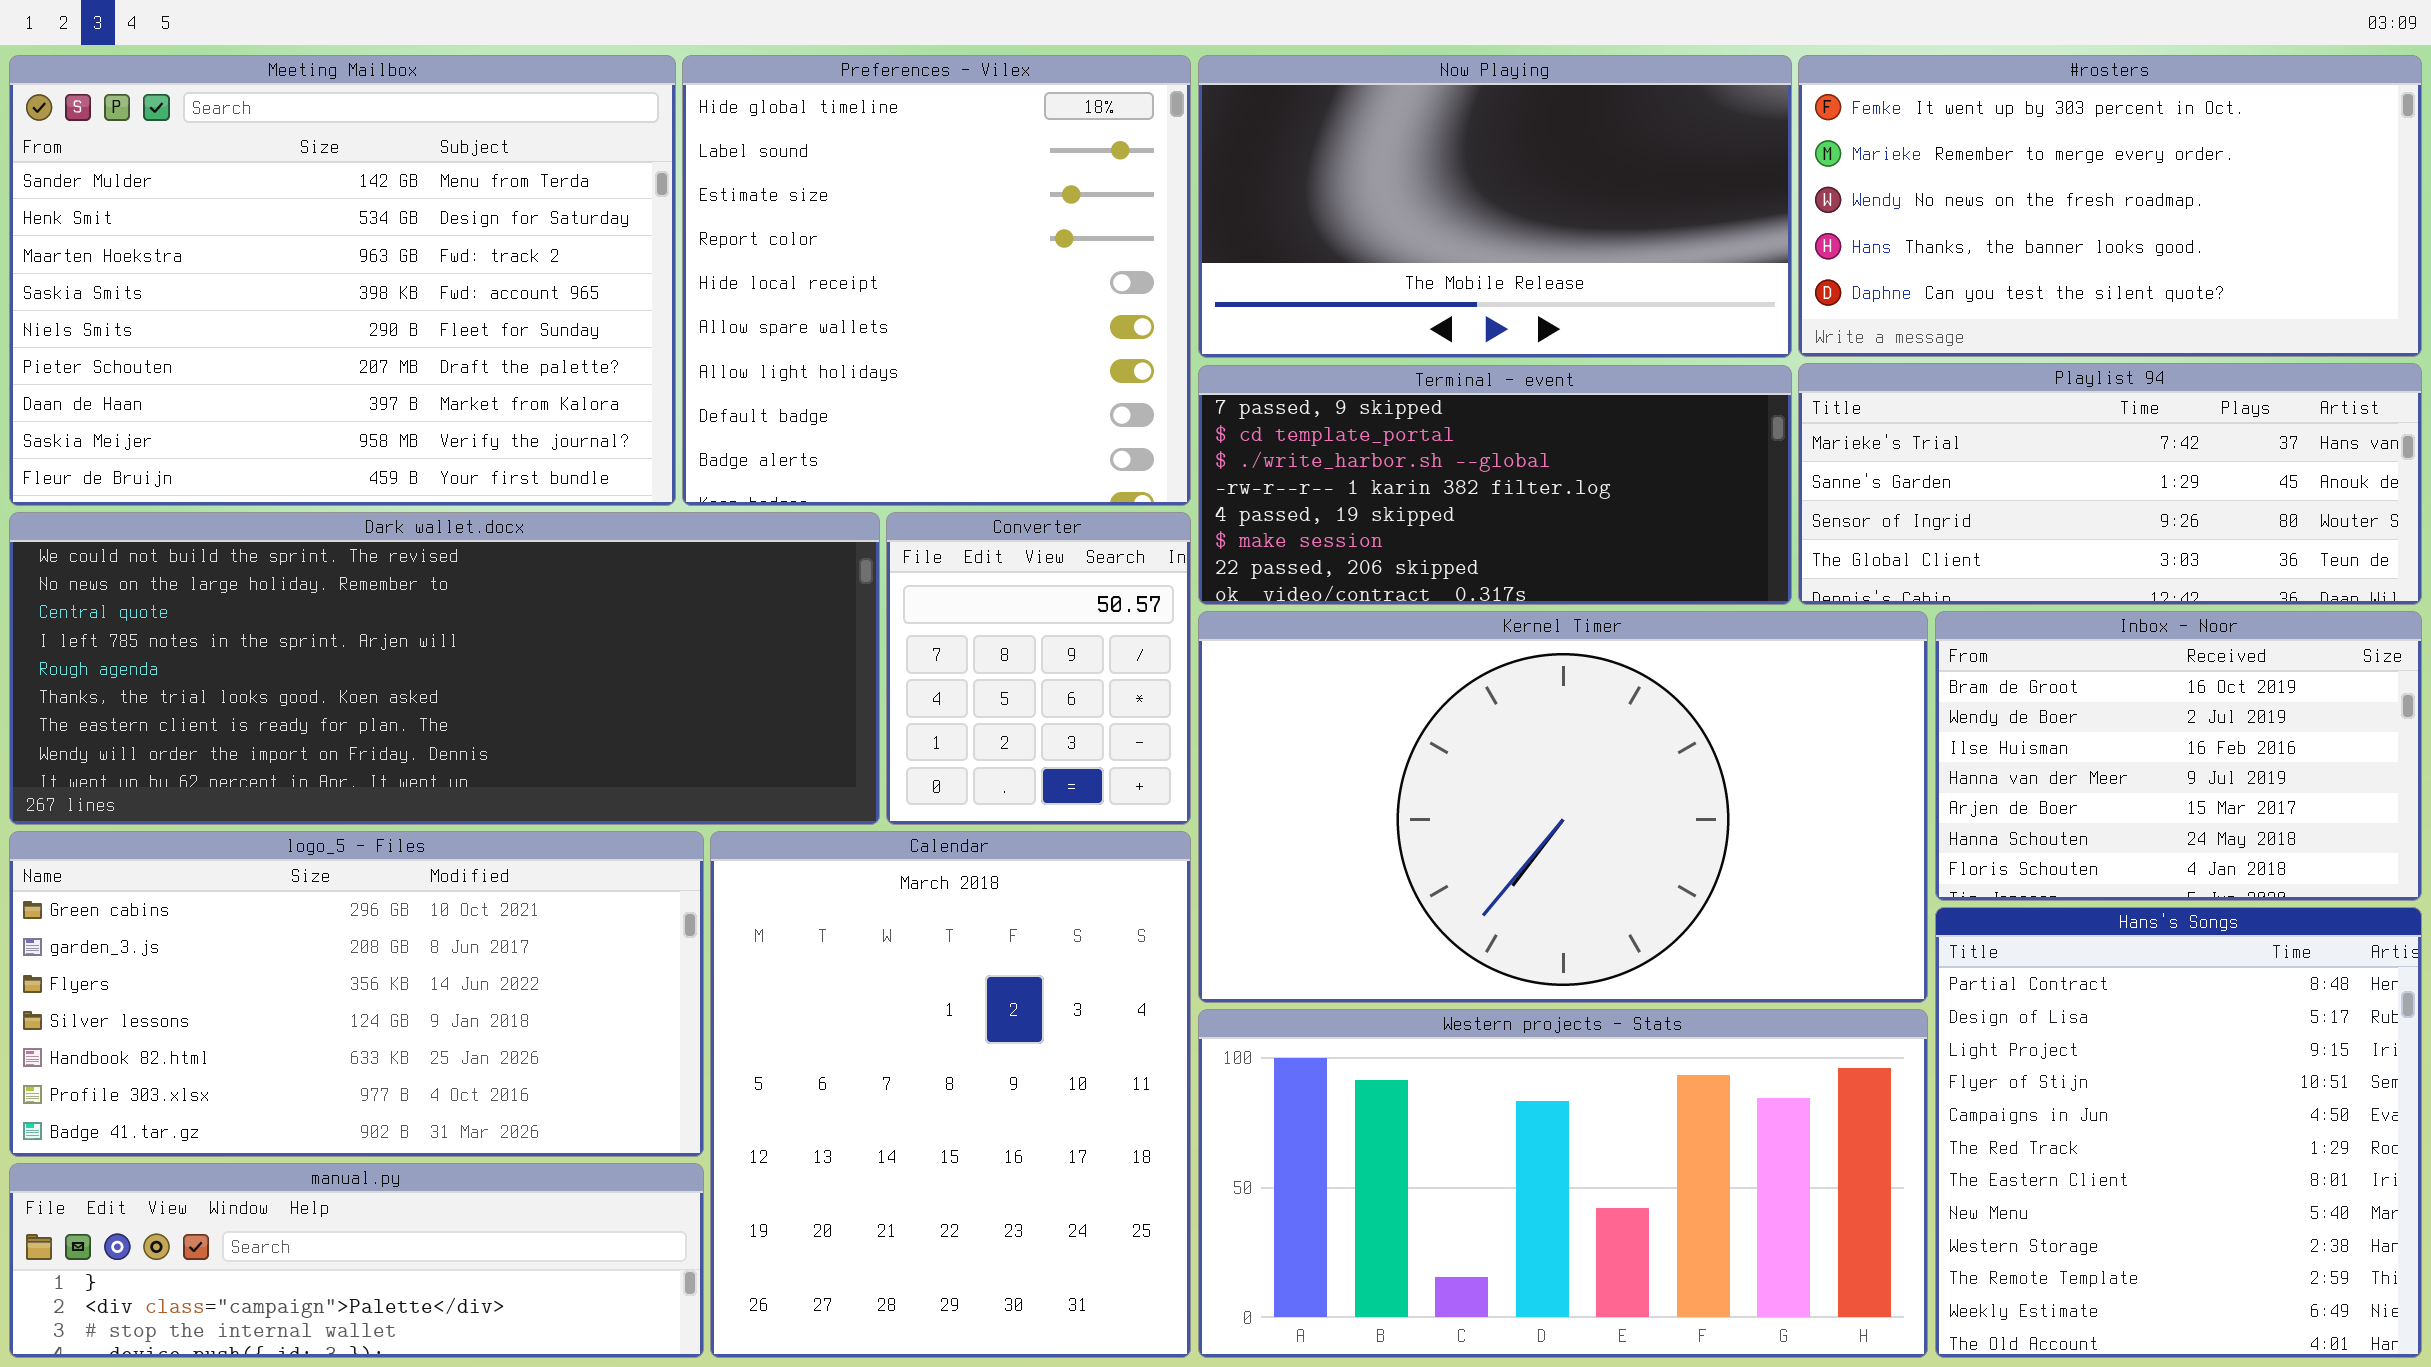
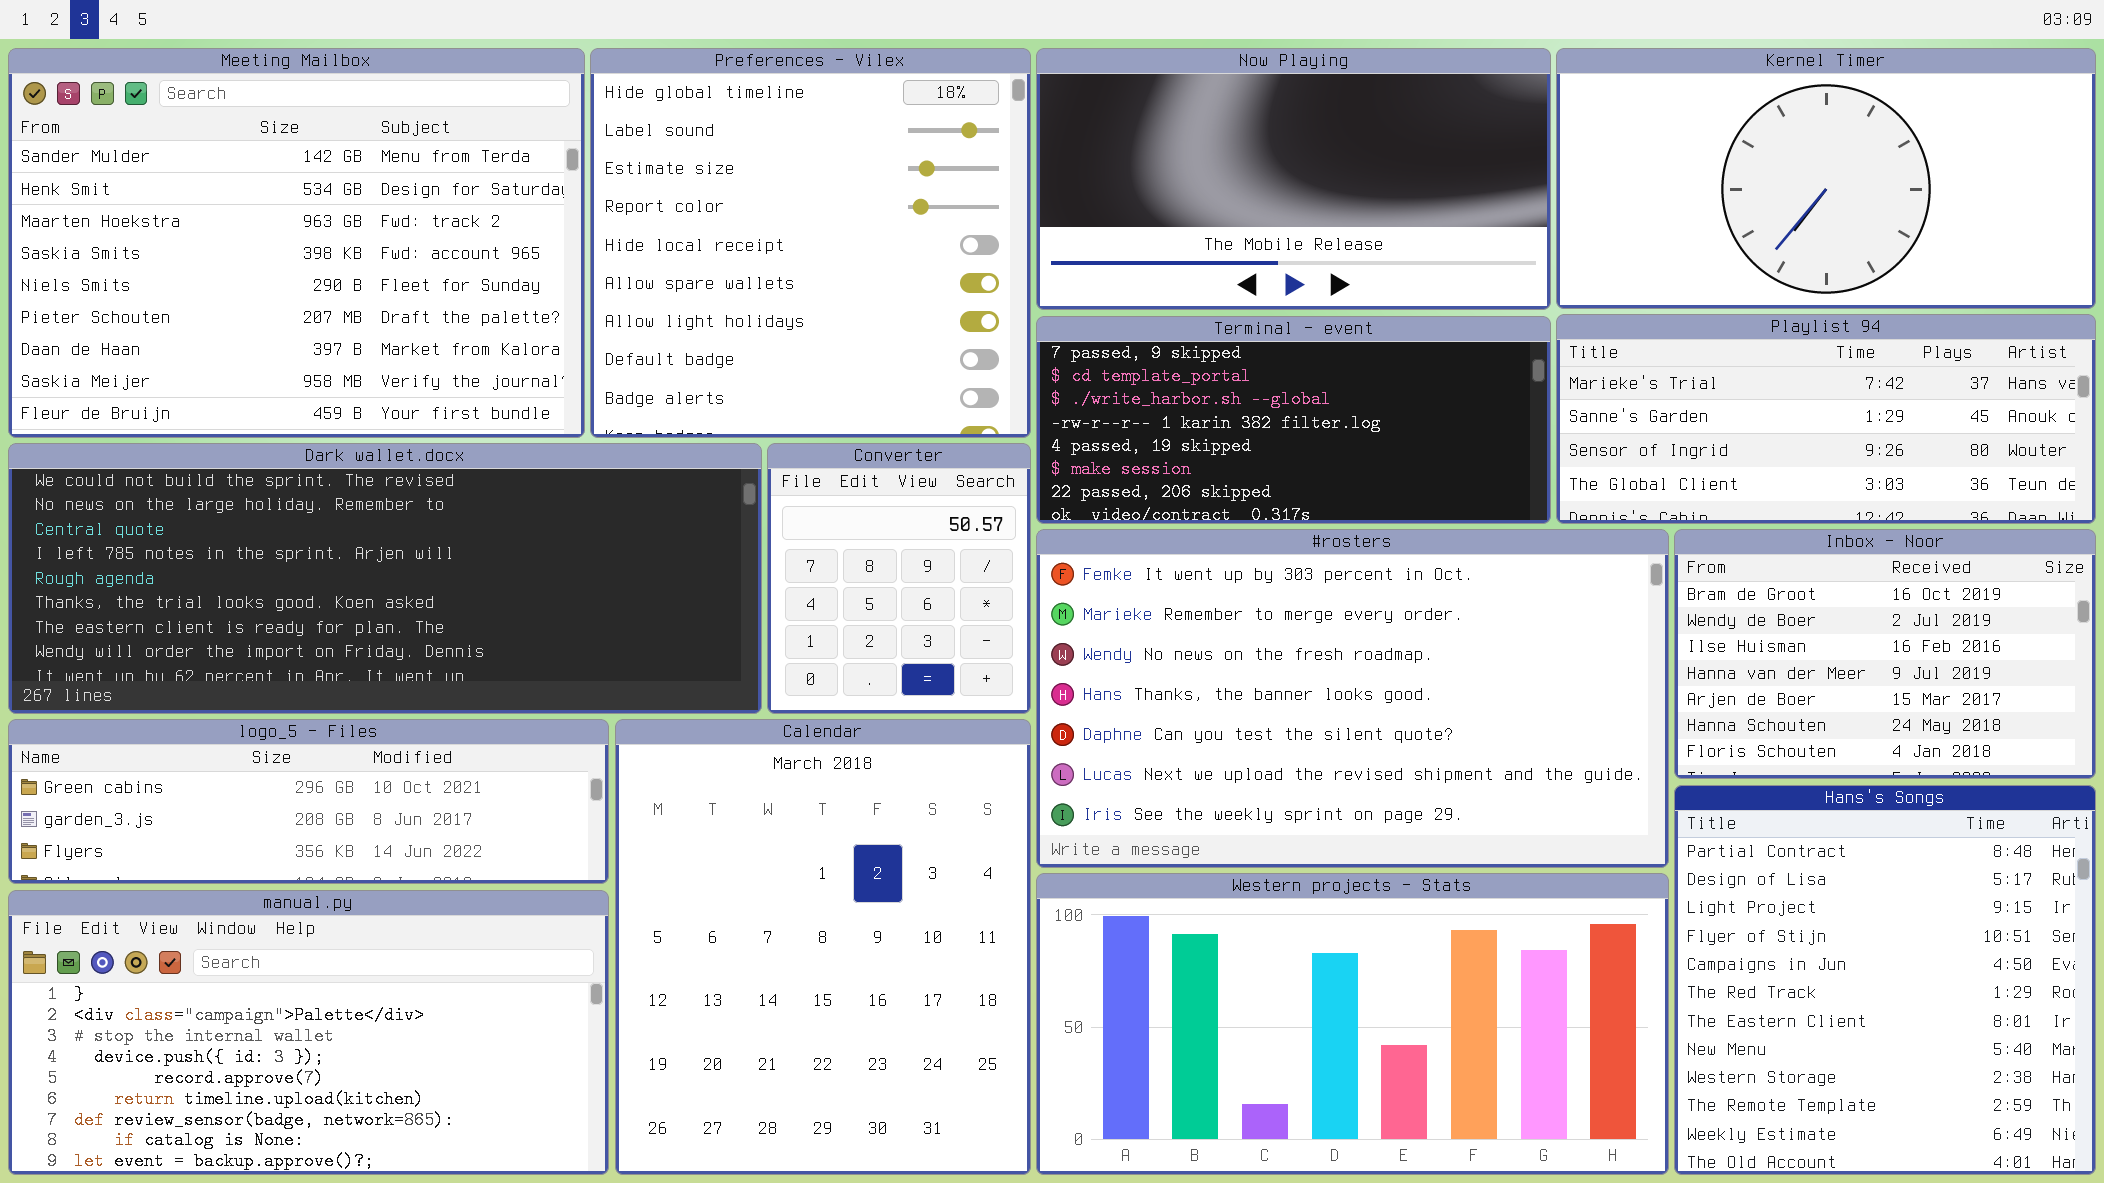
#rosters: [1798,55,2422,357] -> [1036,529,1669,868], moved, resized
Kernel Timer: [1198,611,1928,1003] -> [1556,48,2096,309], moved, resized
logo_5 - Files: [9,831,704,1157] -> [8,719,609,884], resized
manual.py: [9,1163,704,1358] -> [8,890,609,1175], resized

